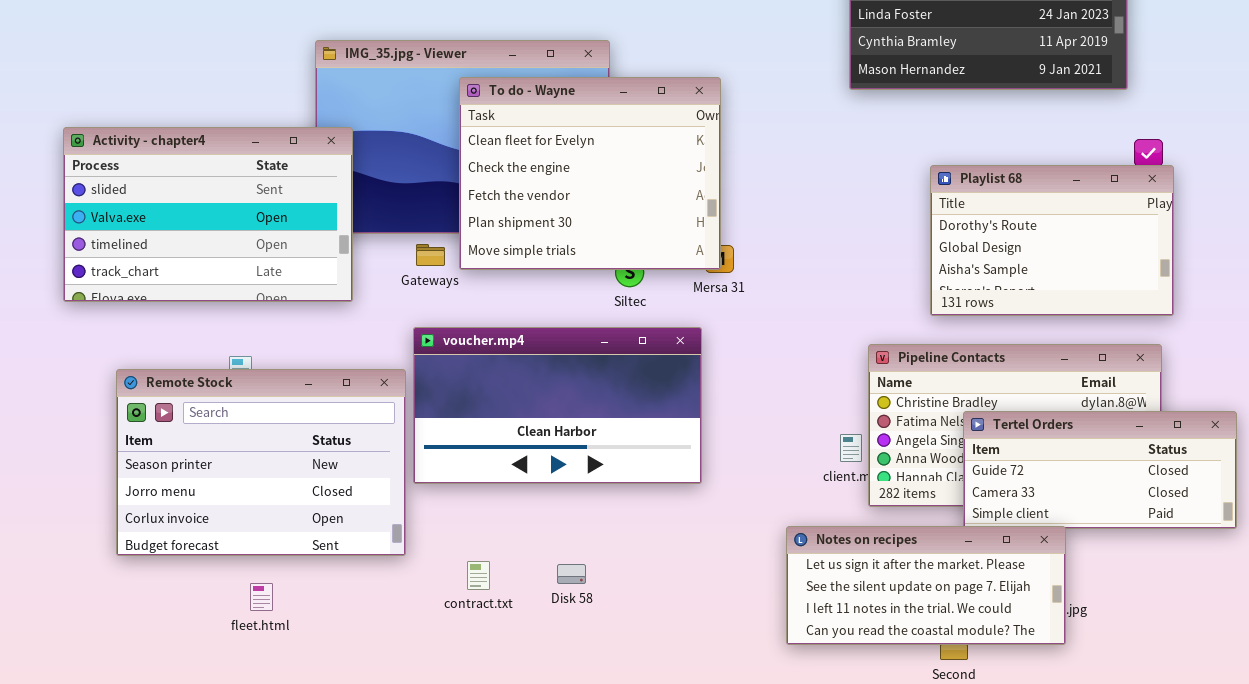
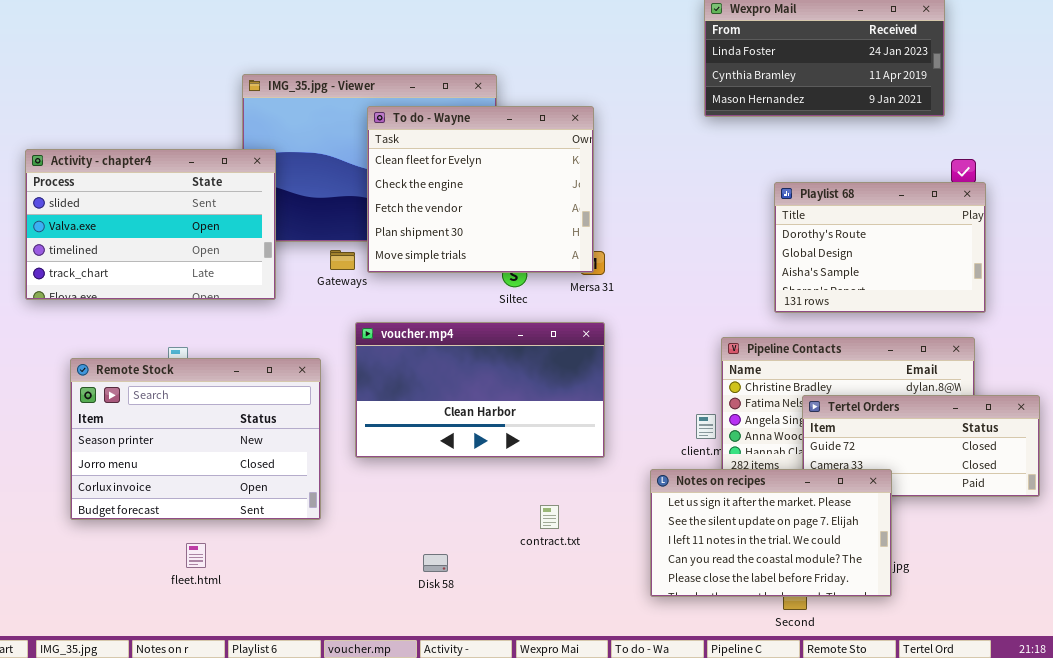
voucher.mp4: [413,327,702,484] -> [355,322,605,458], moved
Notes on recipes: [786,526,1066,645] -> [650,469,892,597], resized
contract.txt: [467,561,490,590] -> [540,505,559,529], moved
Disk 58: [557,564,586,584] -> [423,554,448,572], moved

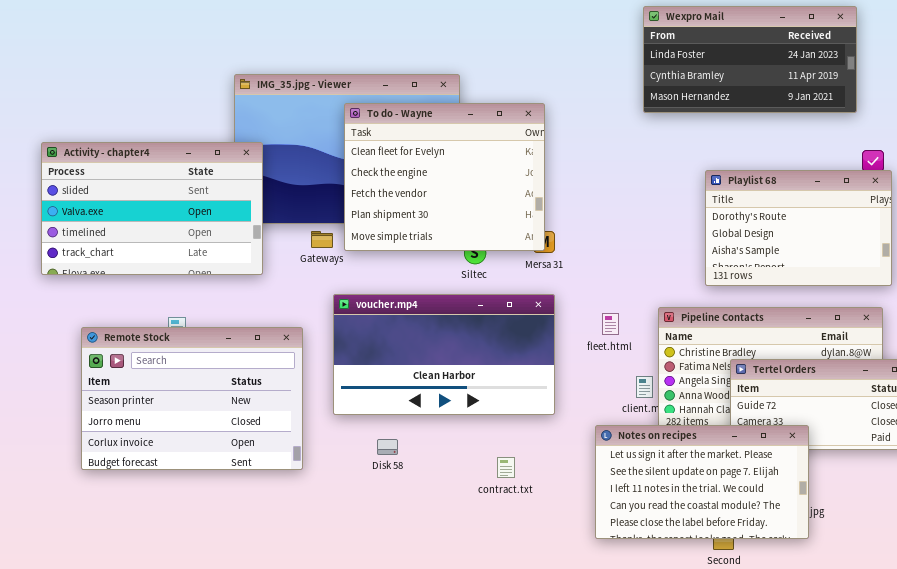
fleet.html: [186,543,206,568] -> [602,313,619,335], moved
Disk 58: [423,554,448,572] -> [377,439,398,455], moved

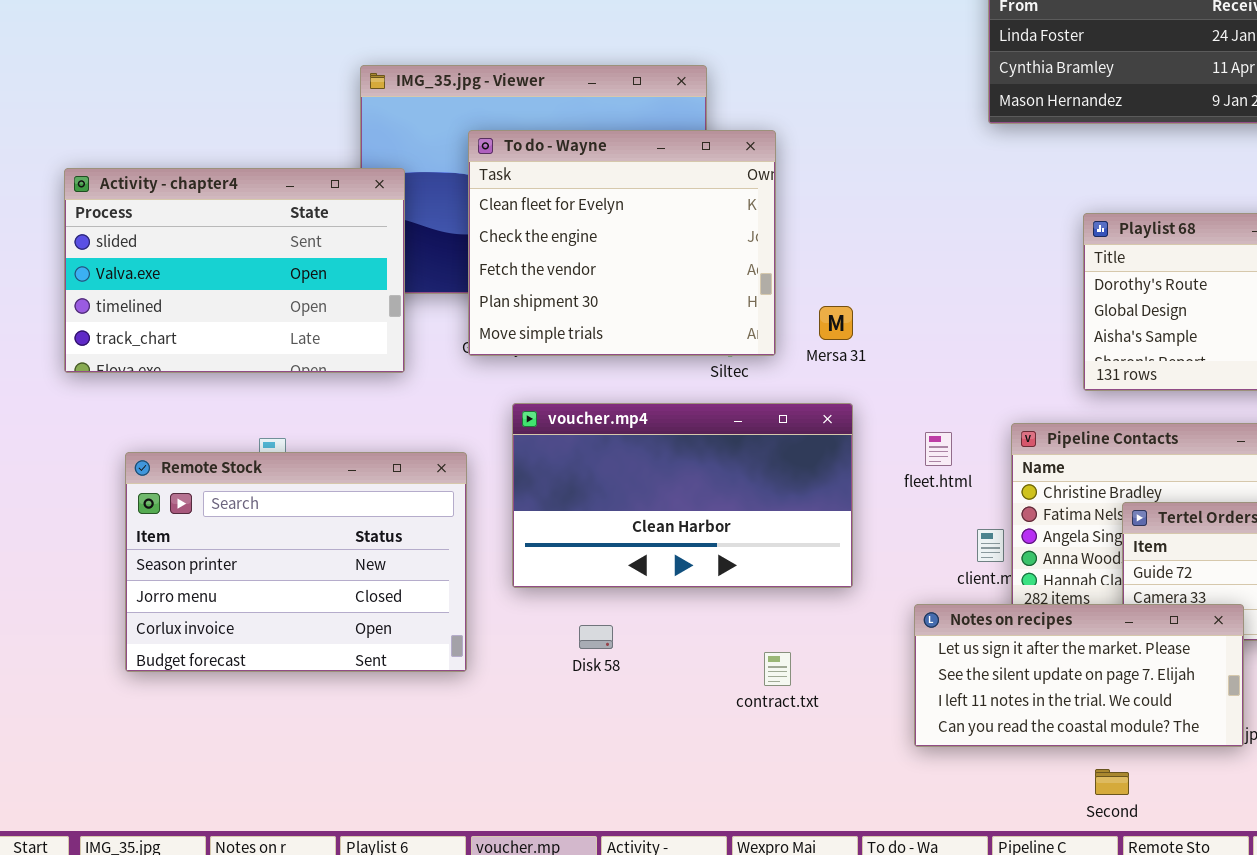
To do - Wayne: [344,103,545,251] -> [468,130,776,356], moved
Notes on recipes: [595,425,809,539] -> [914,604,1244,747], resized

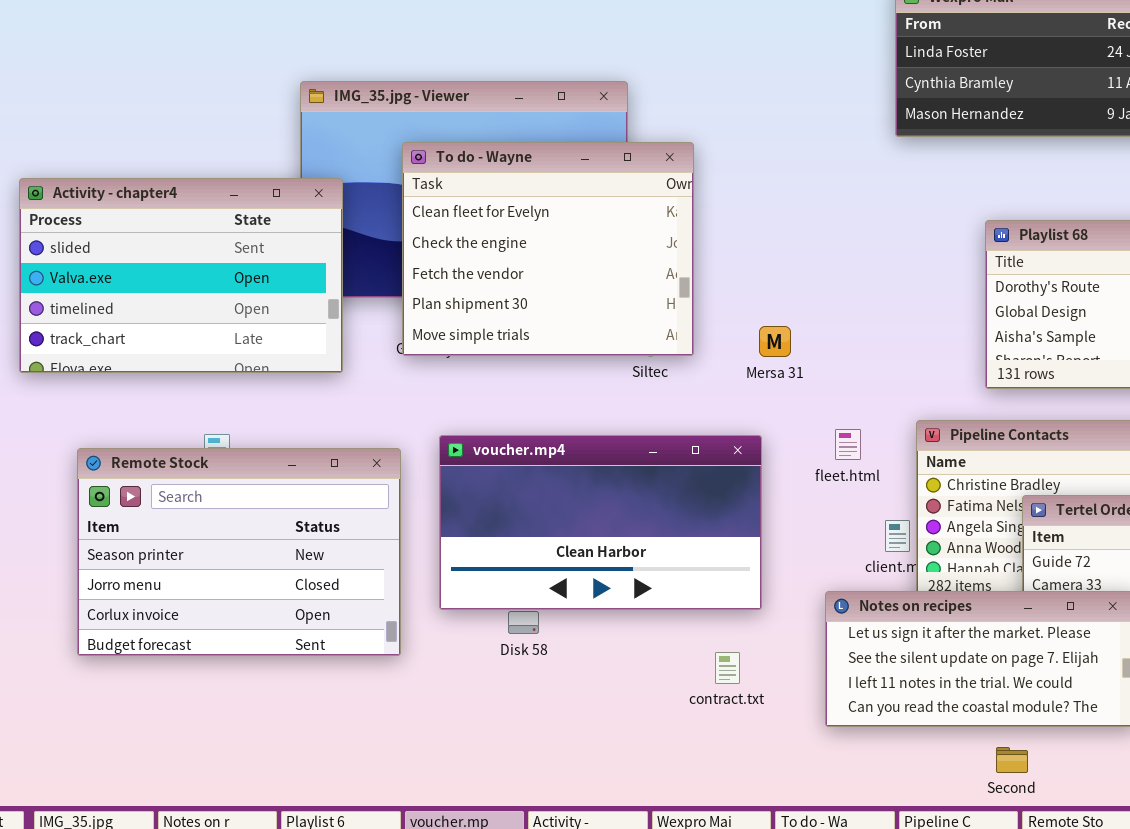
Mersa 31: [819,306,853,340] -> [759,326,791,357], moved
voucher.mp4: [512,403,853,588] -> [439,435,762,610], moved
contract.txt: [764,652,791,686] -> [715,652,740,684], moved

